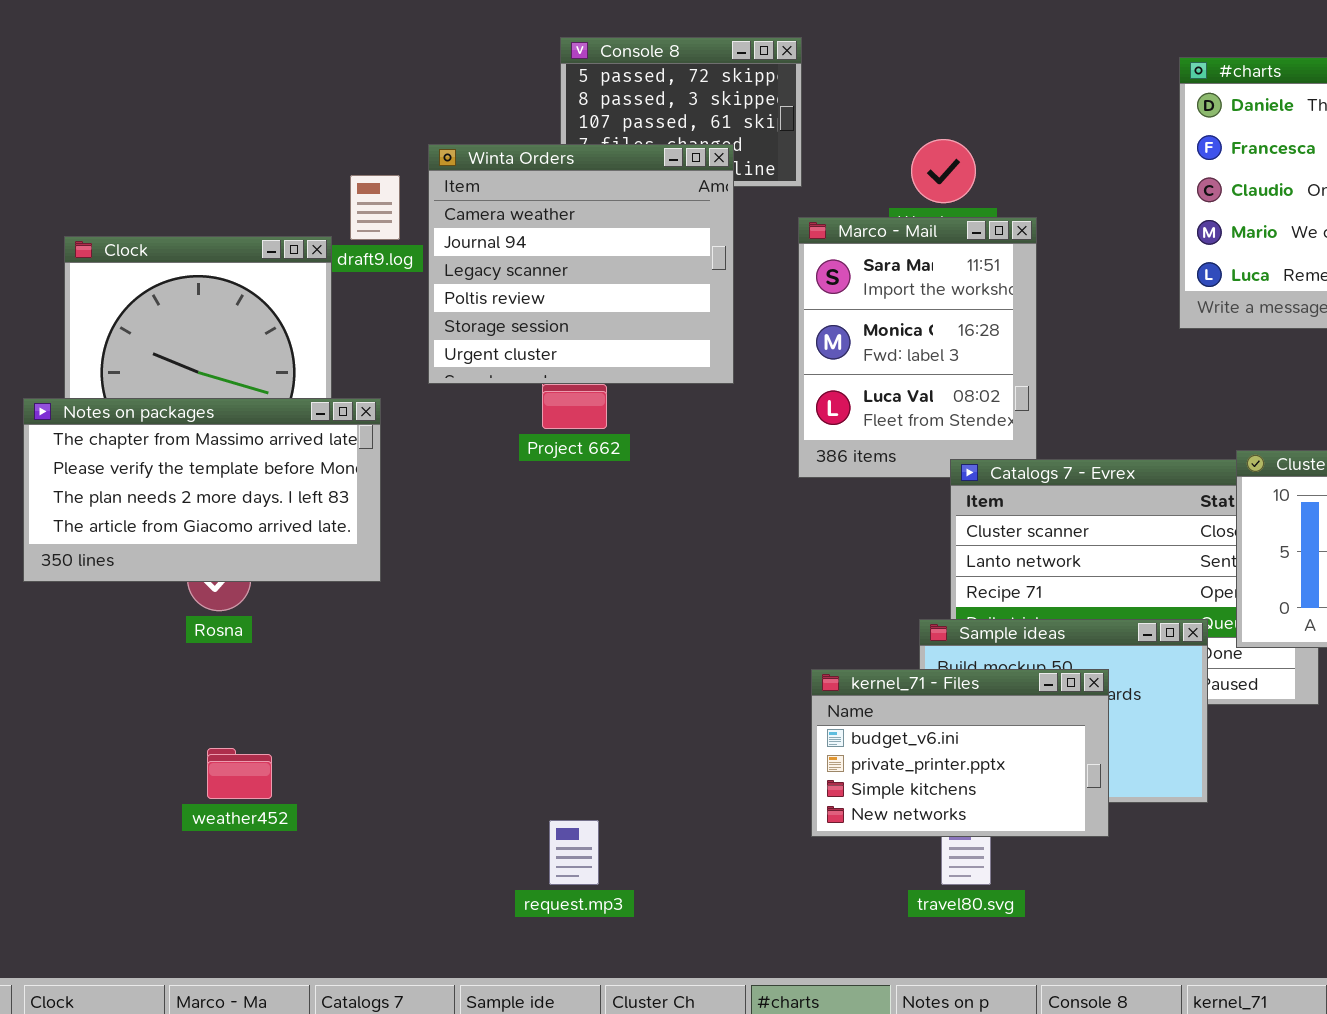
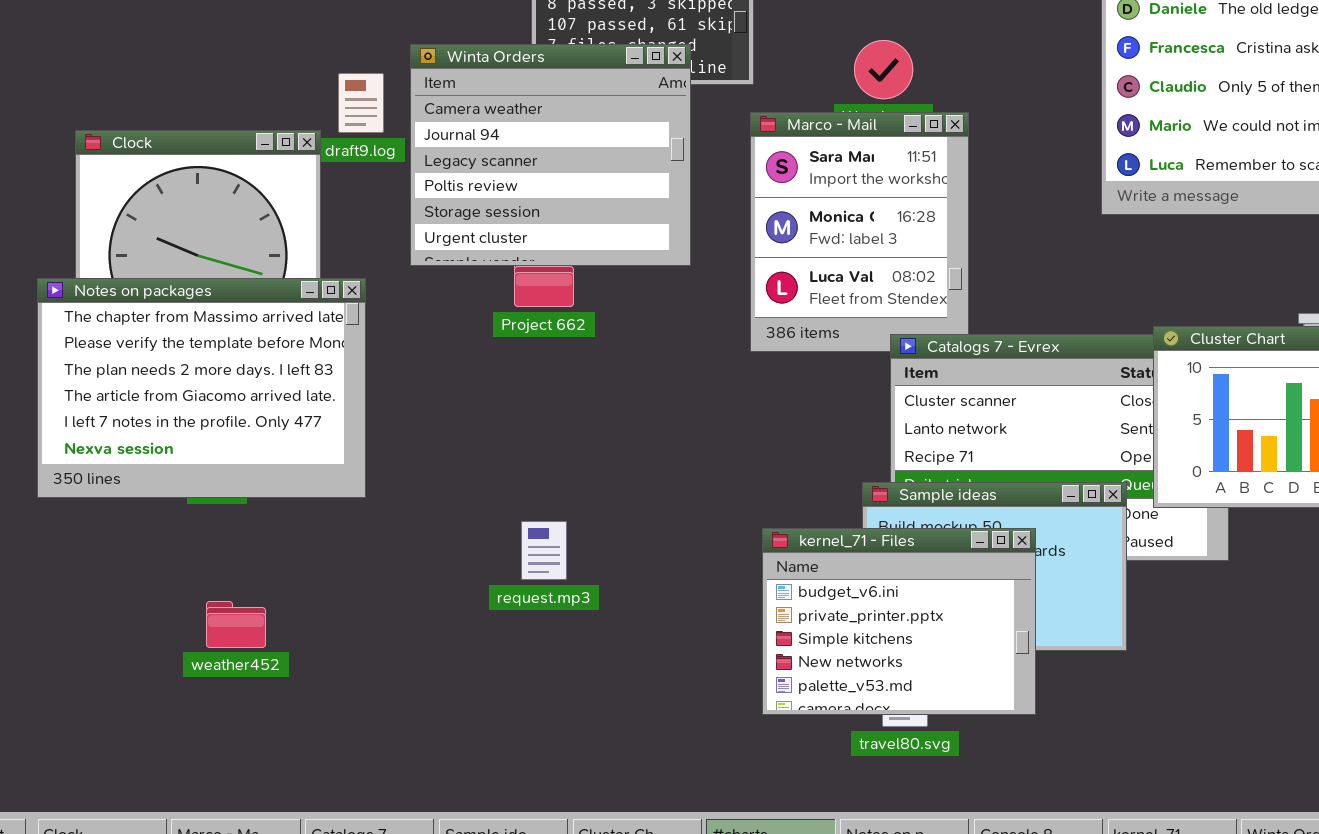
Notes on packages: [23,398,381,582] -> [37,278,366,498], resized
kernel_71 - Files: [811,669,1109,837] -> [762,528,1036,715], resized
request.mp3: [549,820,599,885] -> [521,521,567,580], moved

